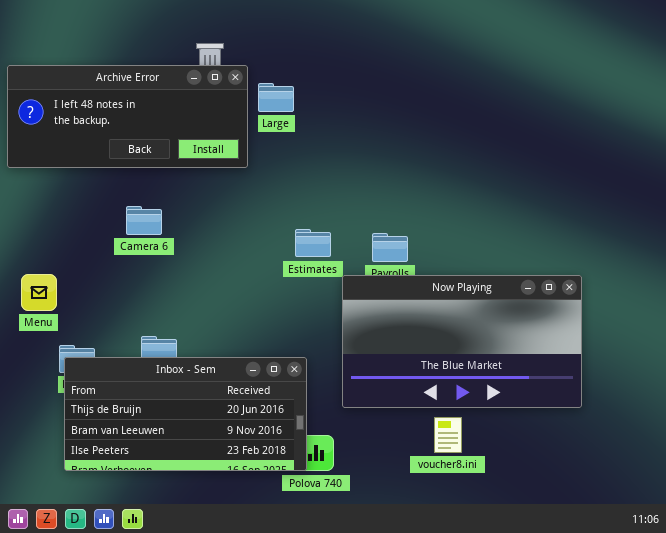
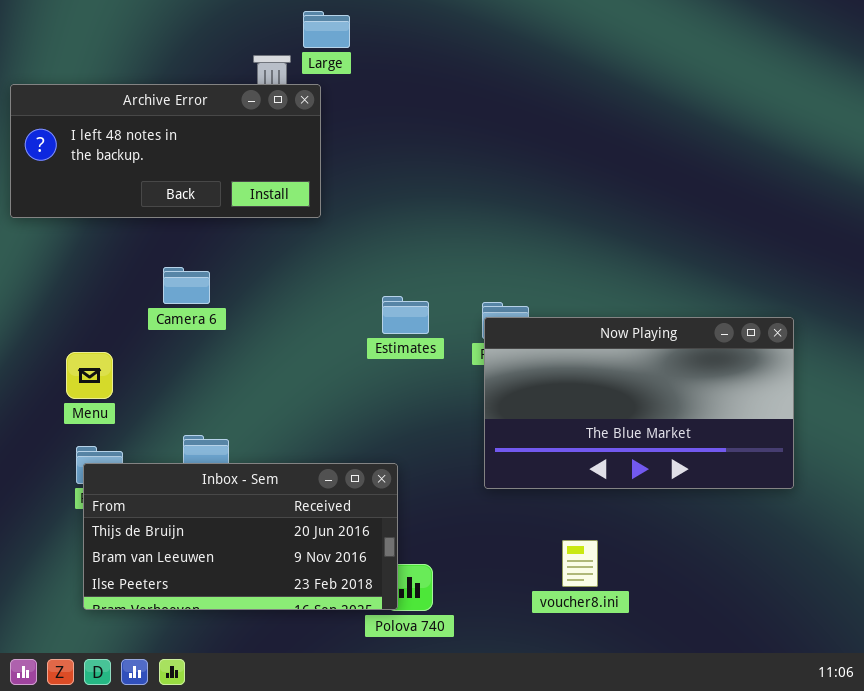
Large: [258,83,294,112] -> [303,11,350,48], moved
Menu: [21,274,57,311] -> [66,352,113,399], moved
Now Playing: [342,275,582,408] -> [484,317,794,489], moved

